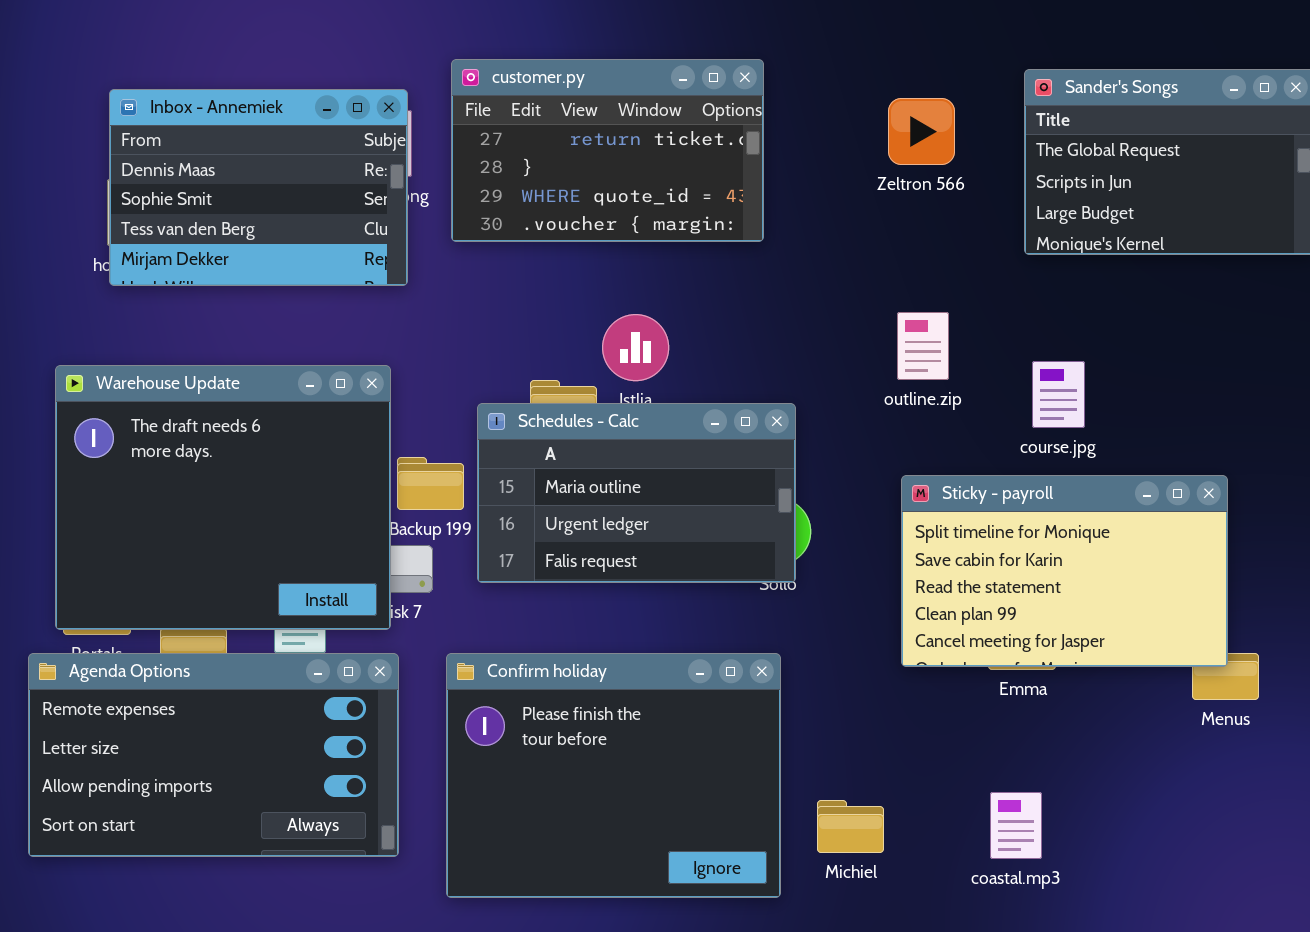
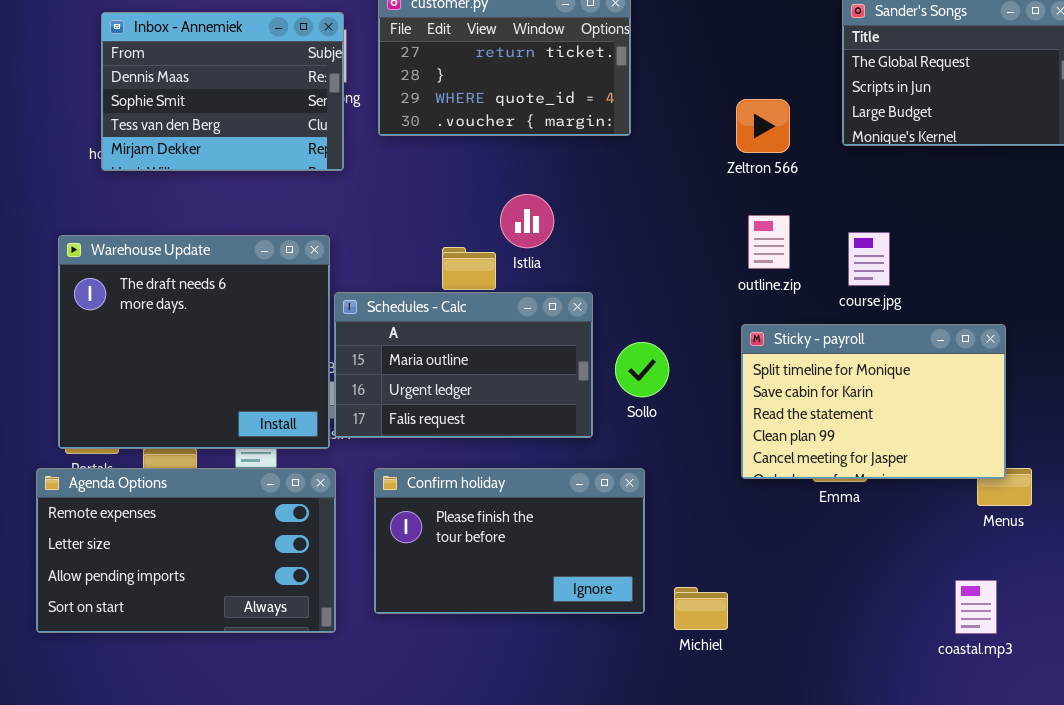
Zeltron 566: [888,98,955,165] -> [736,99,790,153], moved
outline.zip: [897,312,949,380] -> [748,215,790,269], moved
Schedules - Calc: [477,403,796,583] -> [334,292,593,438], moved
Confirm holiday: [446,653,781,898] -> [374,468,645,614], resized
coastal.mp3: [990,792,1042,859] -> [955,580,997,634], moved

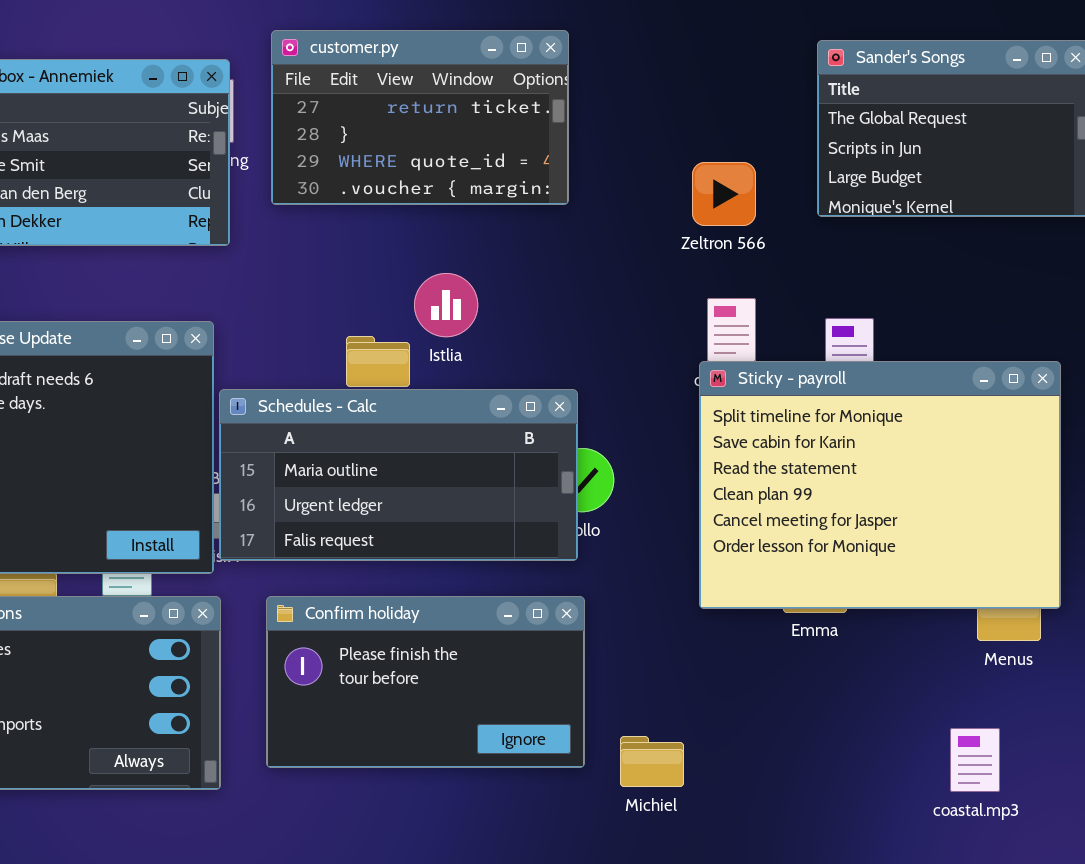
Schedules - Calc: [334,292,593,438] -> [219,389,578,561], resized
Sticky - payroll: [741,324,1006,479] -> [699,361,1061,609], resized

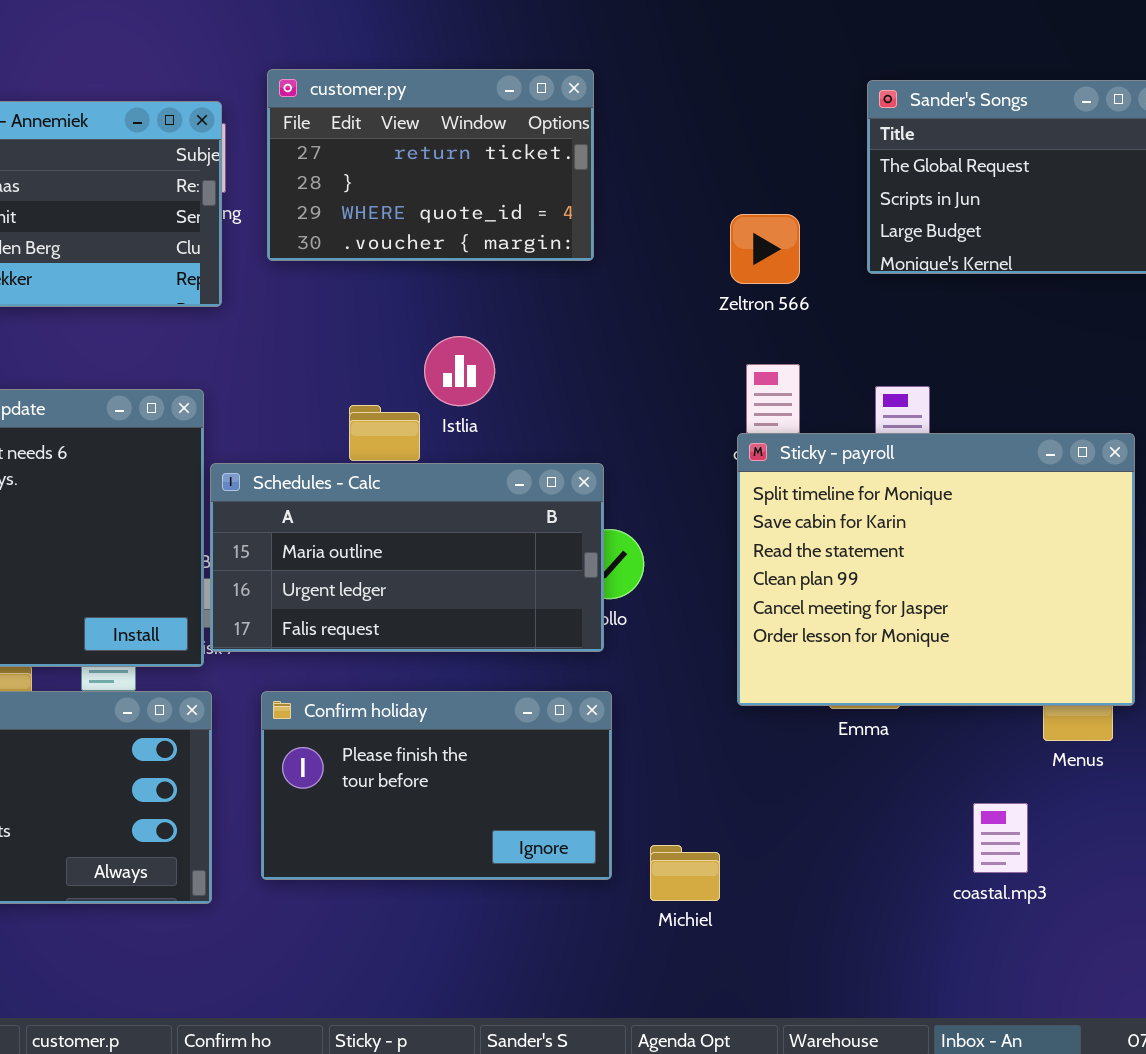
coastal.mp3: [950,728,1000,792] -> [973,803,1028,873], moved

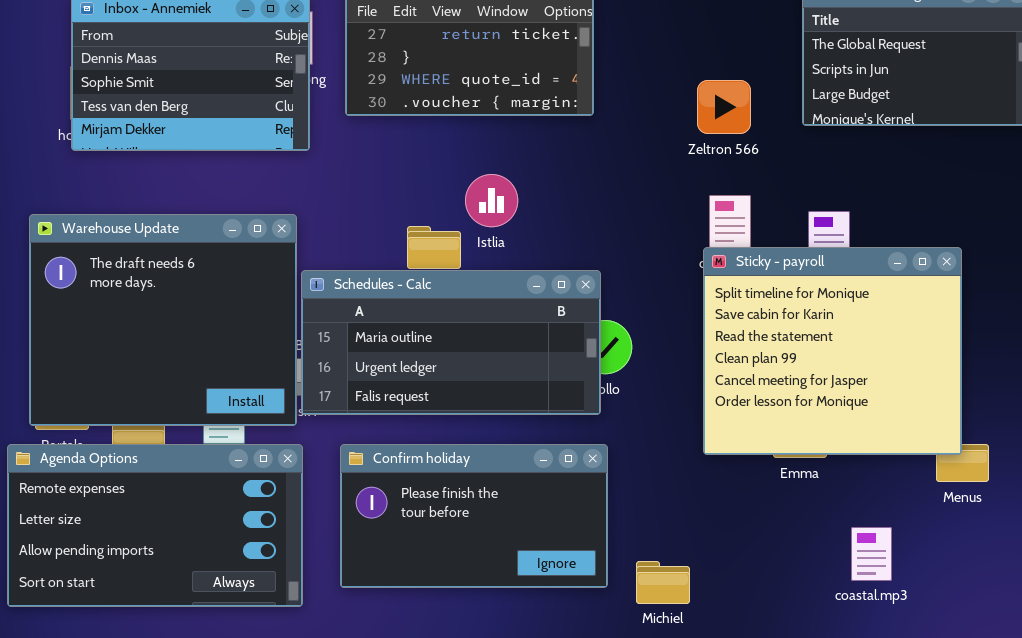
Sticky - payroll: [737,433,1135,706] -> [703,247,962,455], resized
coastal.mp3: [973,803,1028,873] -> [851,527,892,581], moved

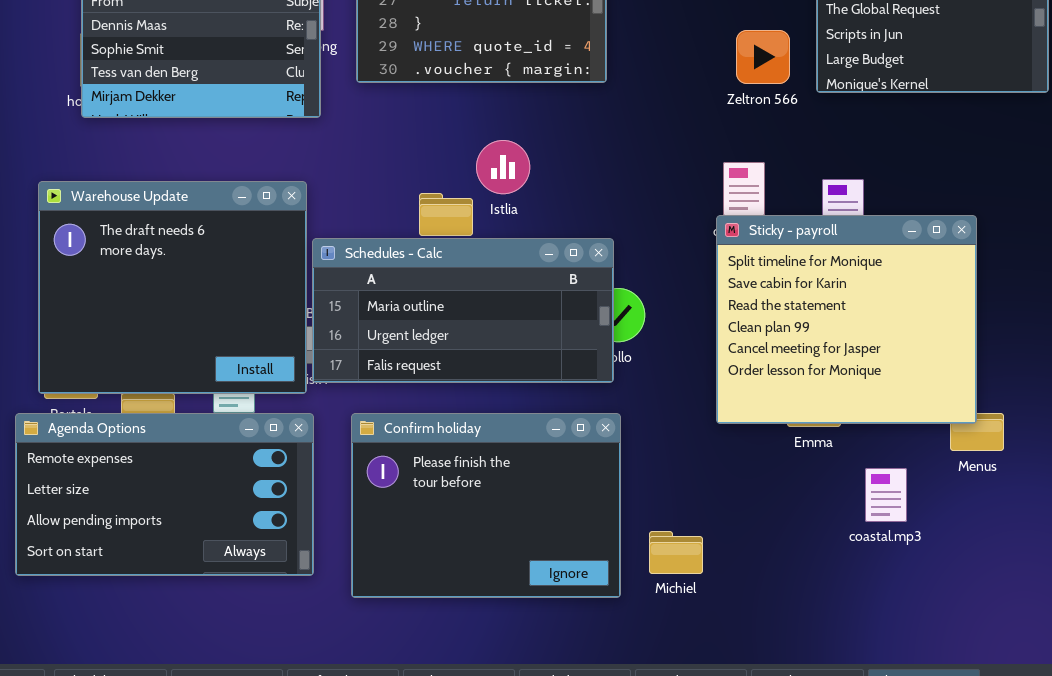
Zeltron 566: [697,80,751,134] -> [736,30,790,84], moved
Confirm holiday: [340,444,608,588] -> [351,413,621,598], resized
coastal.mp3: [851,527,892,581] -> [865,468,907,522], moved

